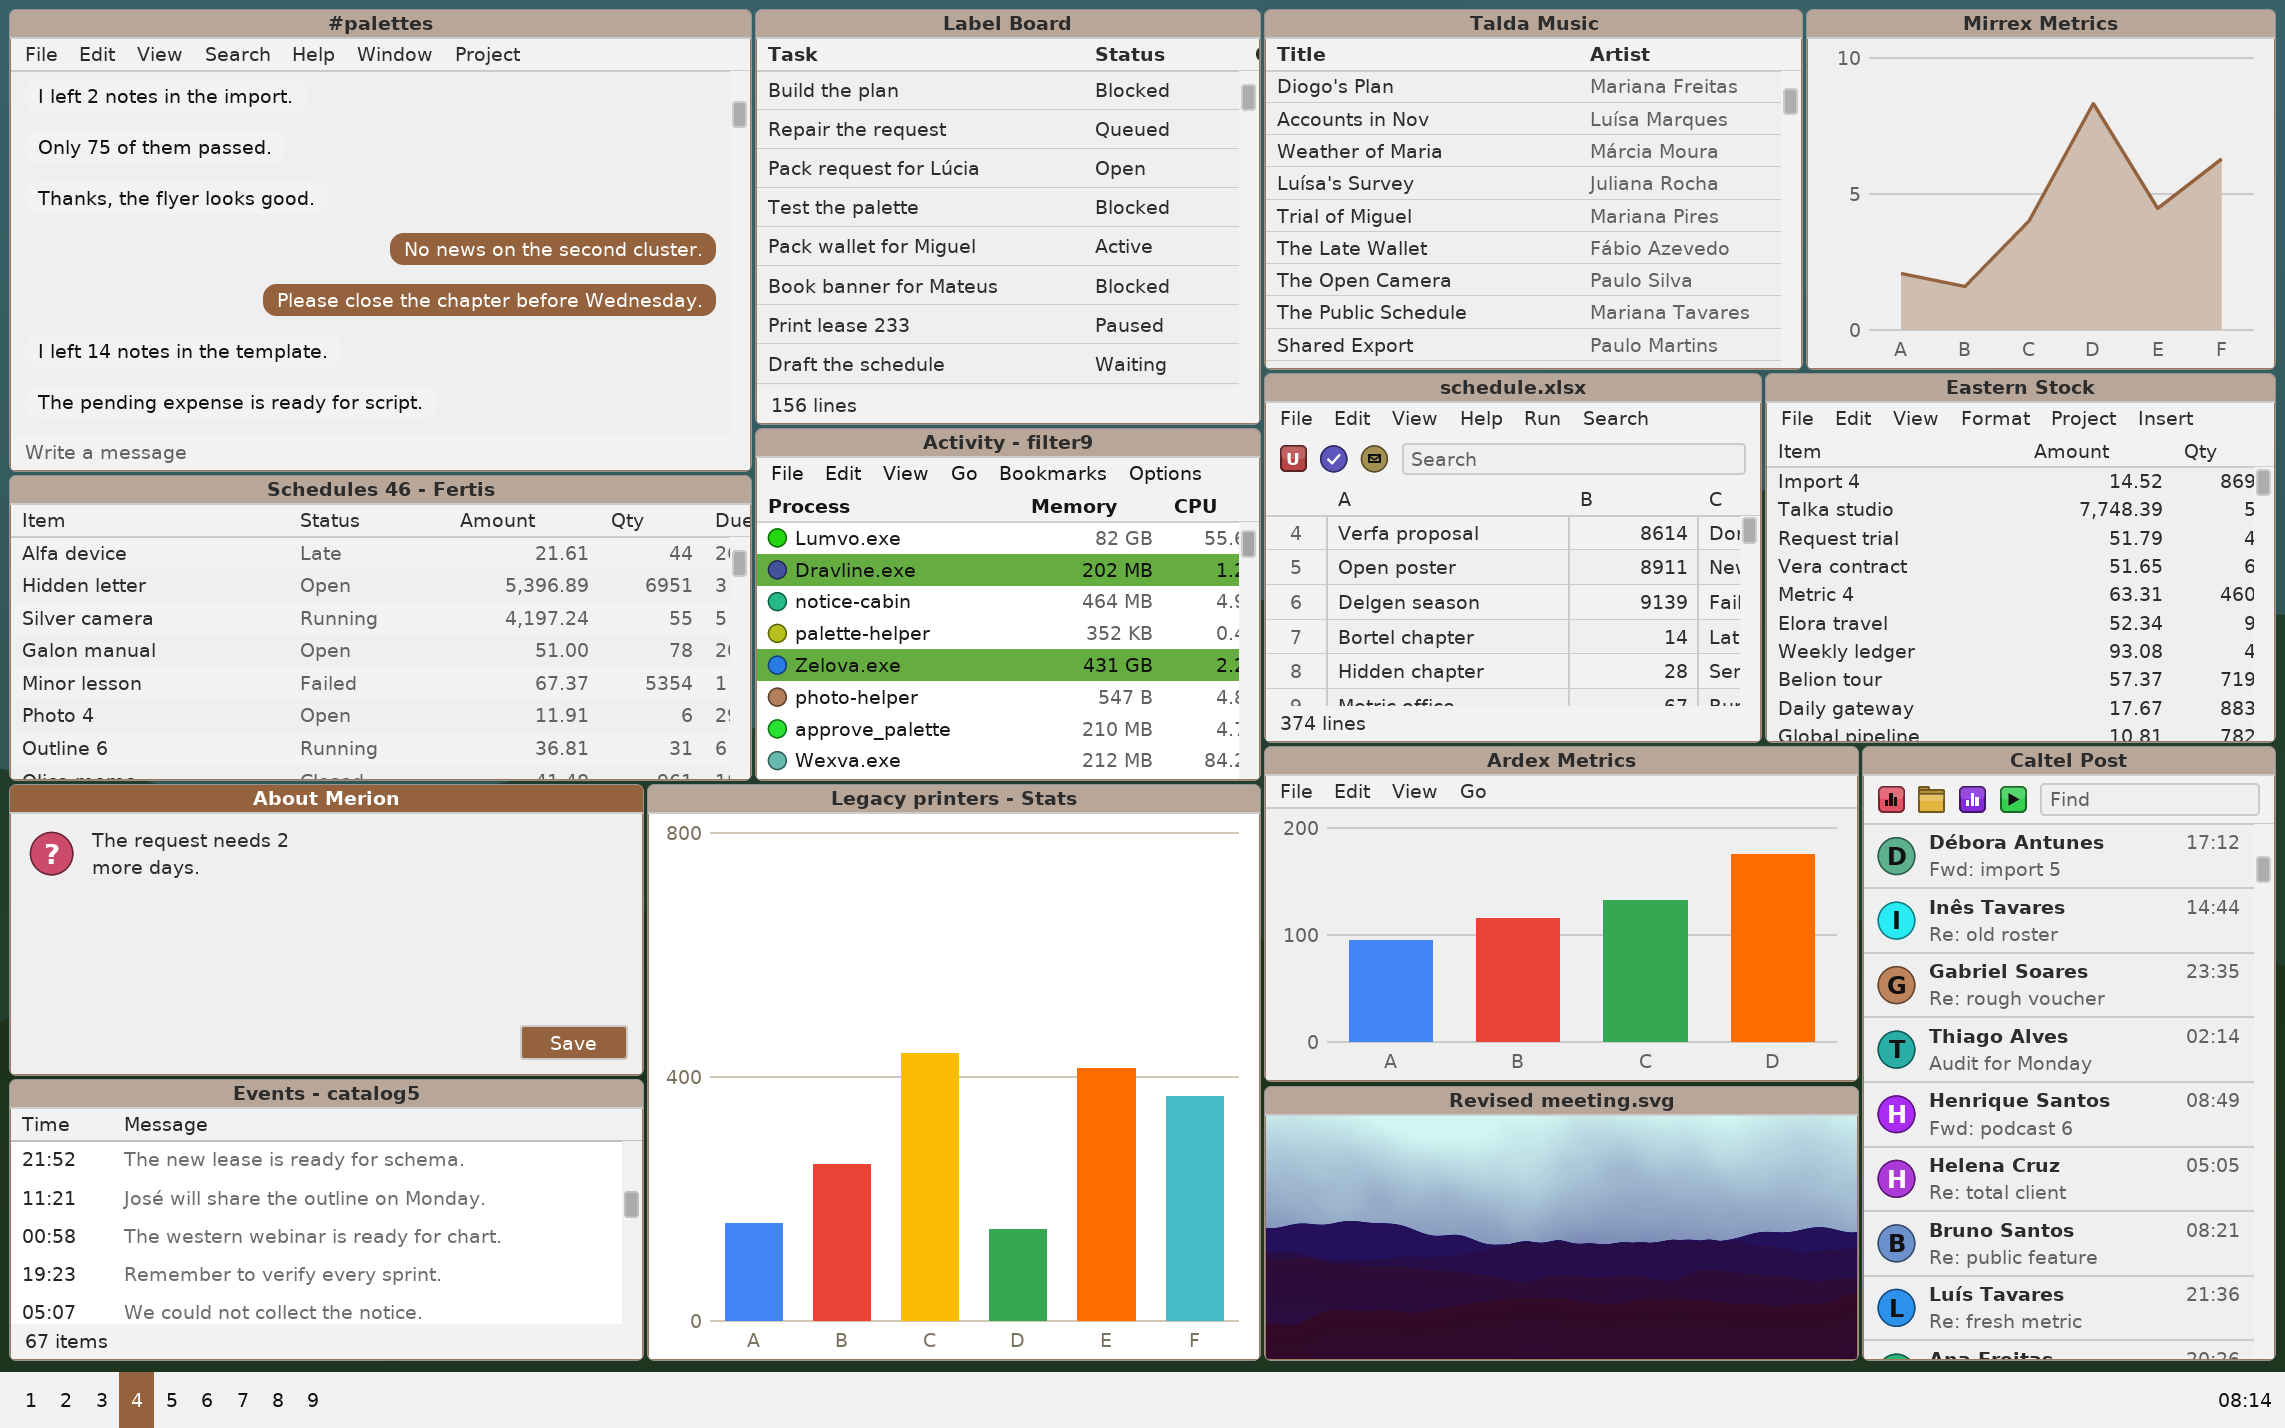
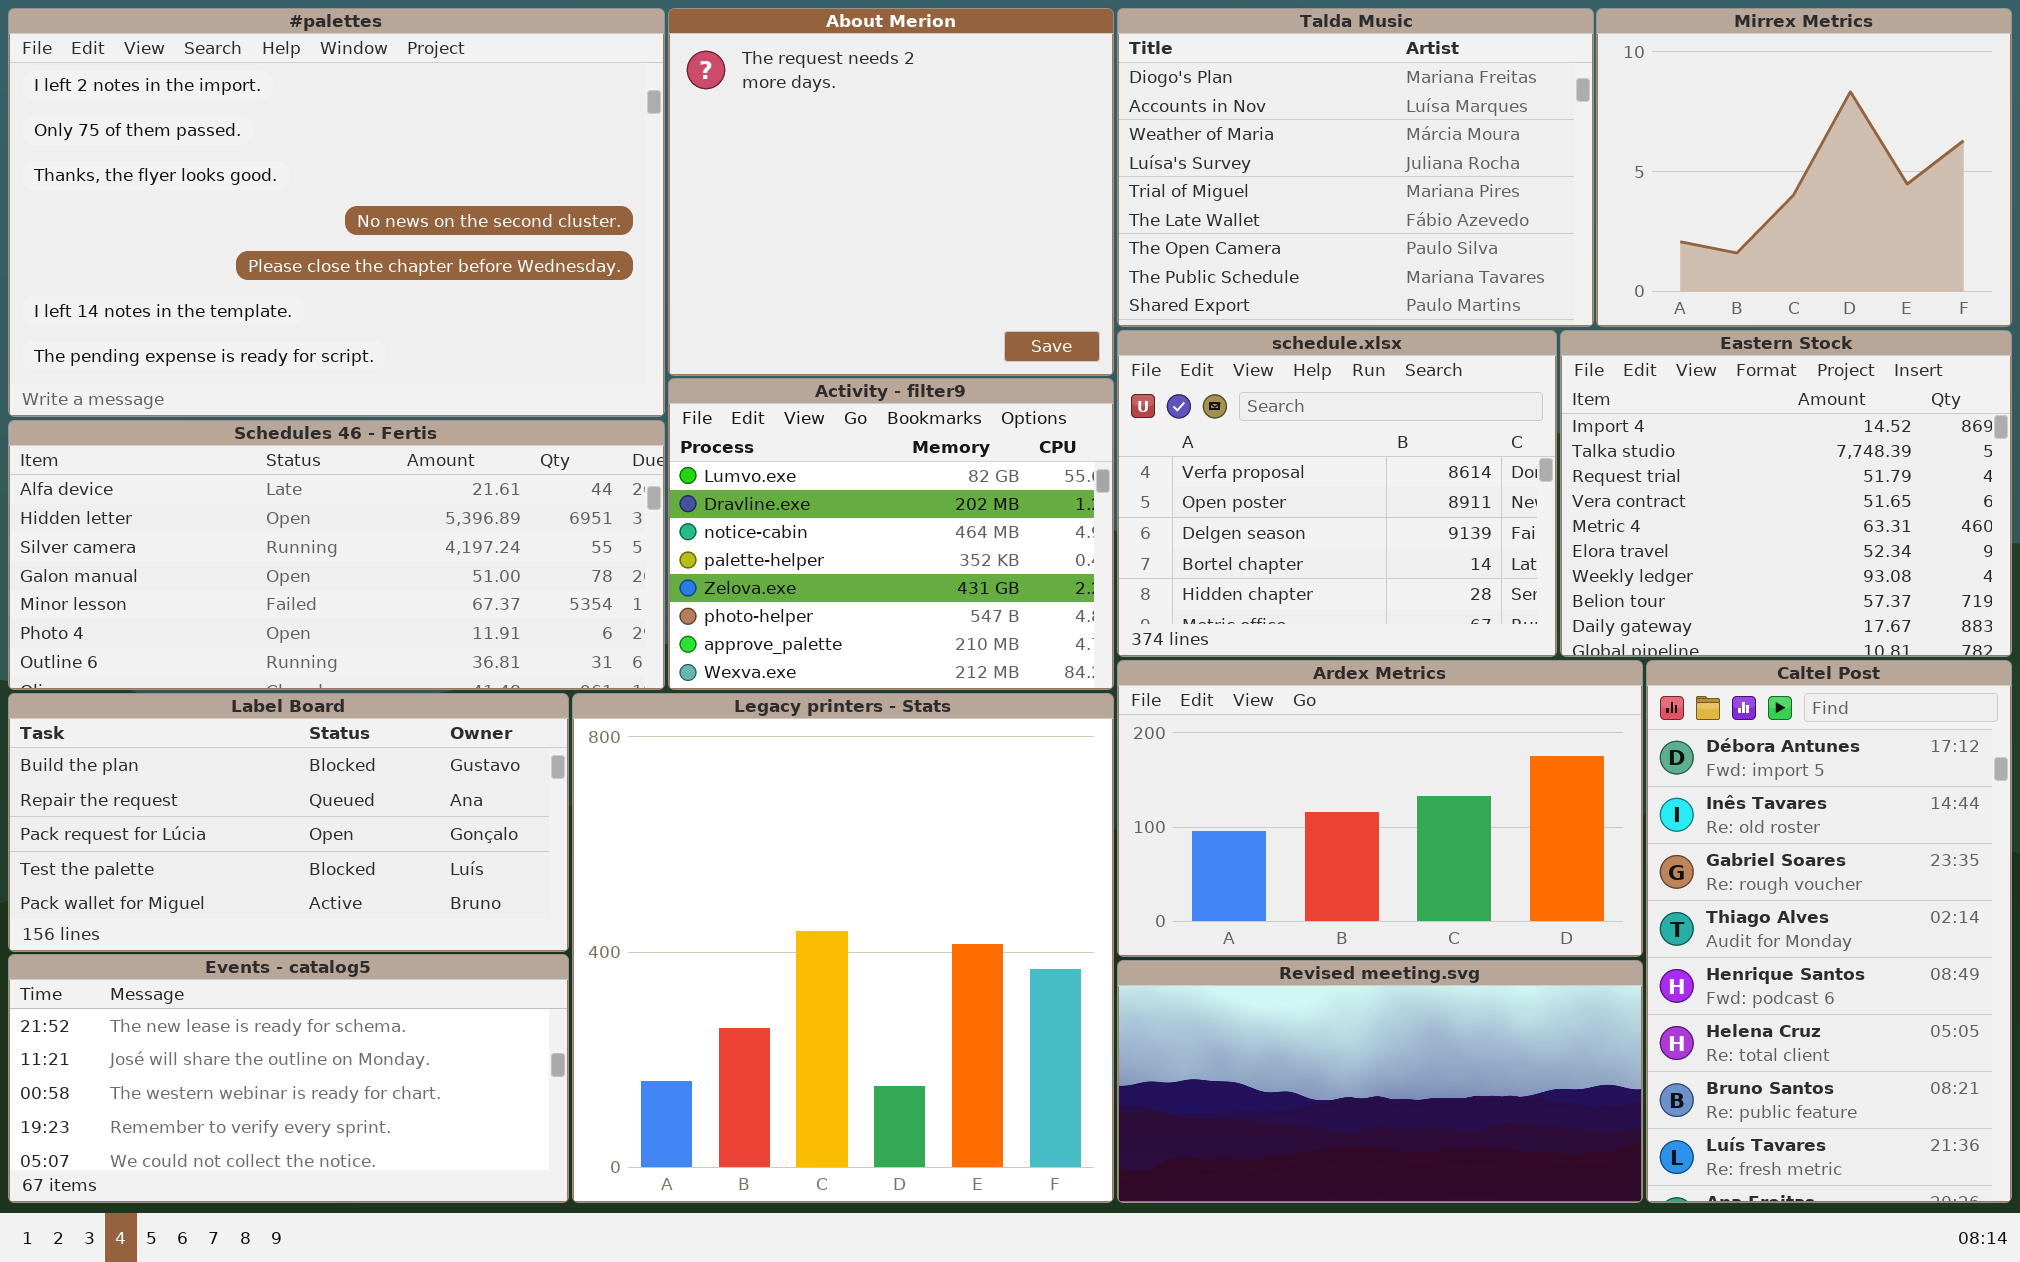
Label Board: [755,9,1261,425] -> [8,693,569,952], moved, resized
About Merion: [9,784,644,1076] -> [668,8,1114,376], moved, resized

